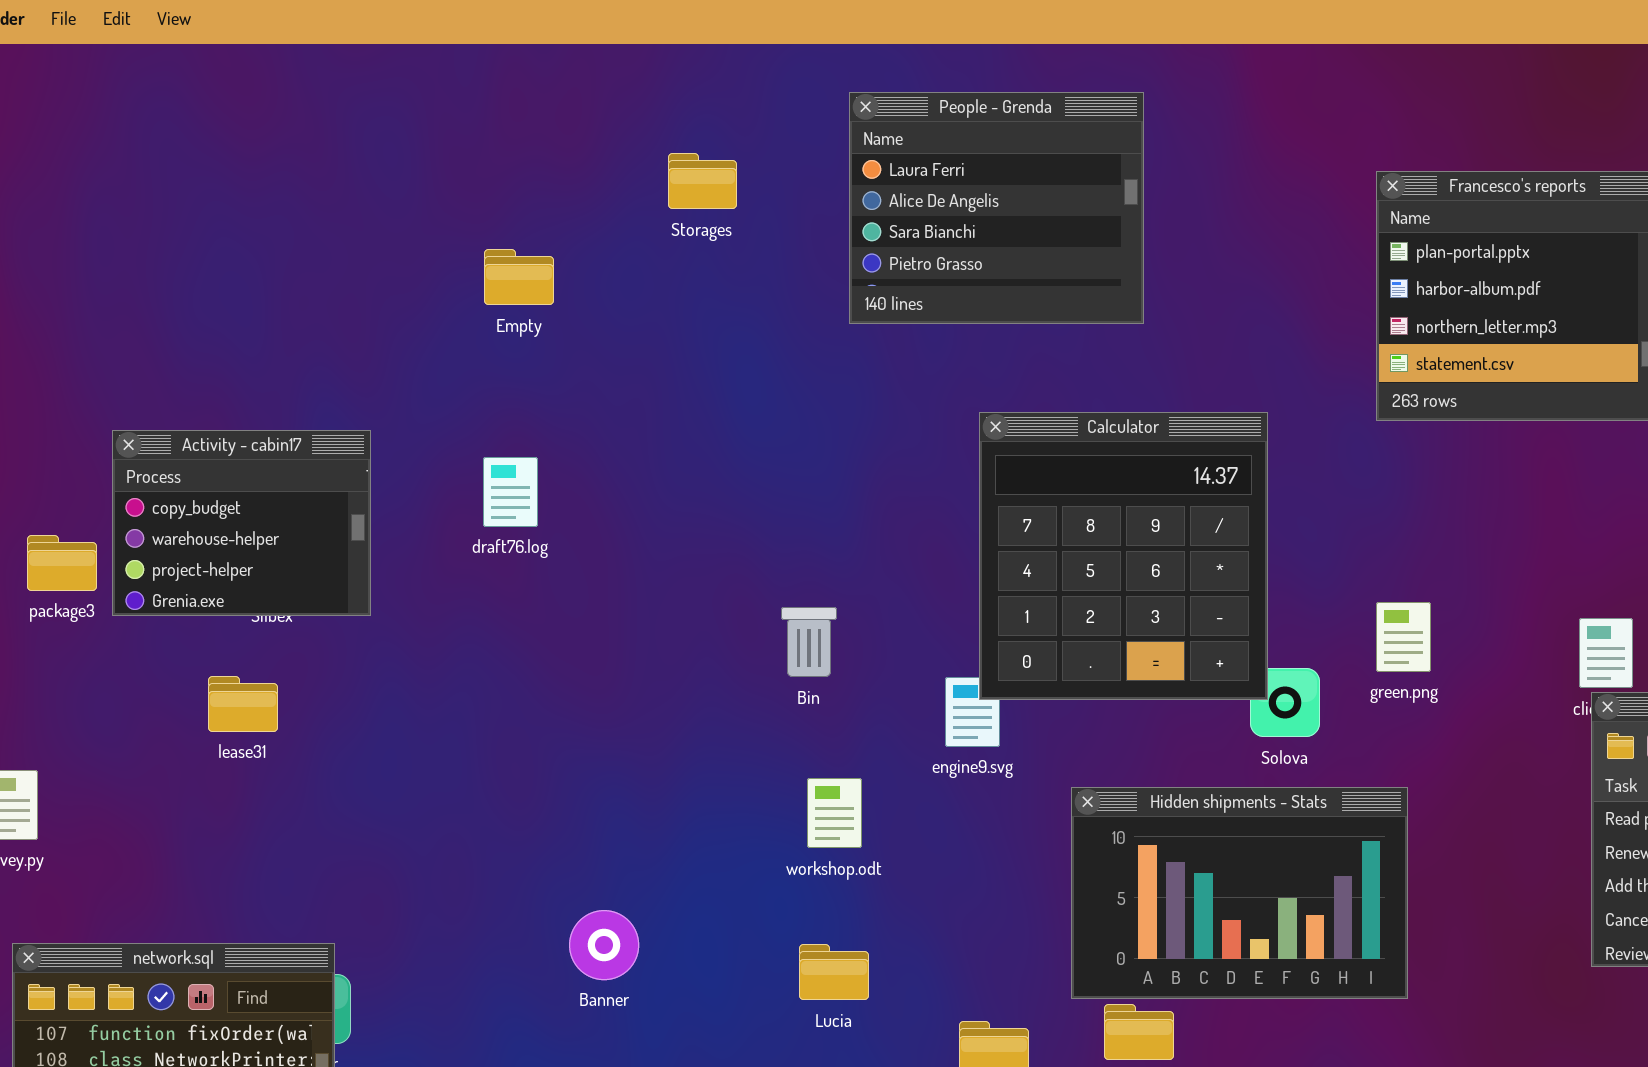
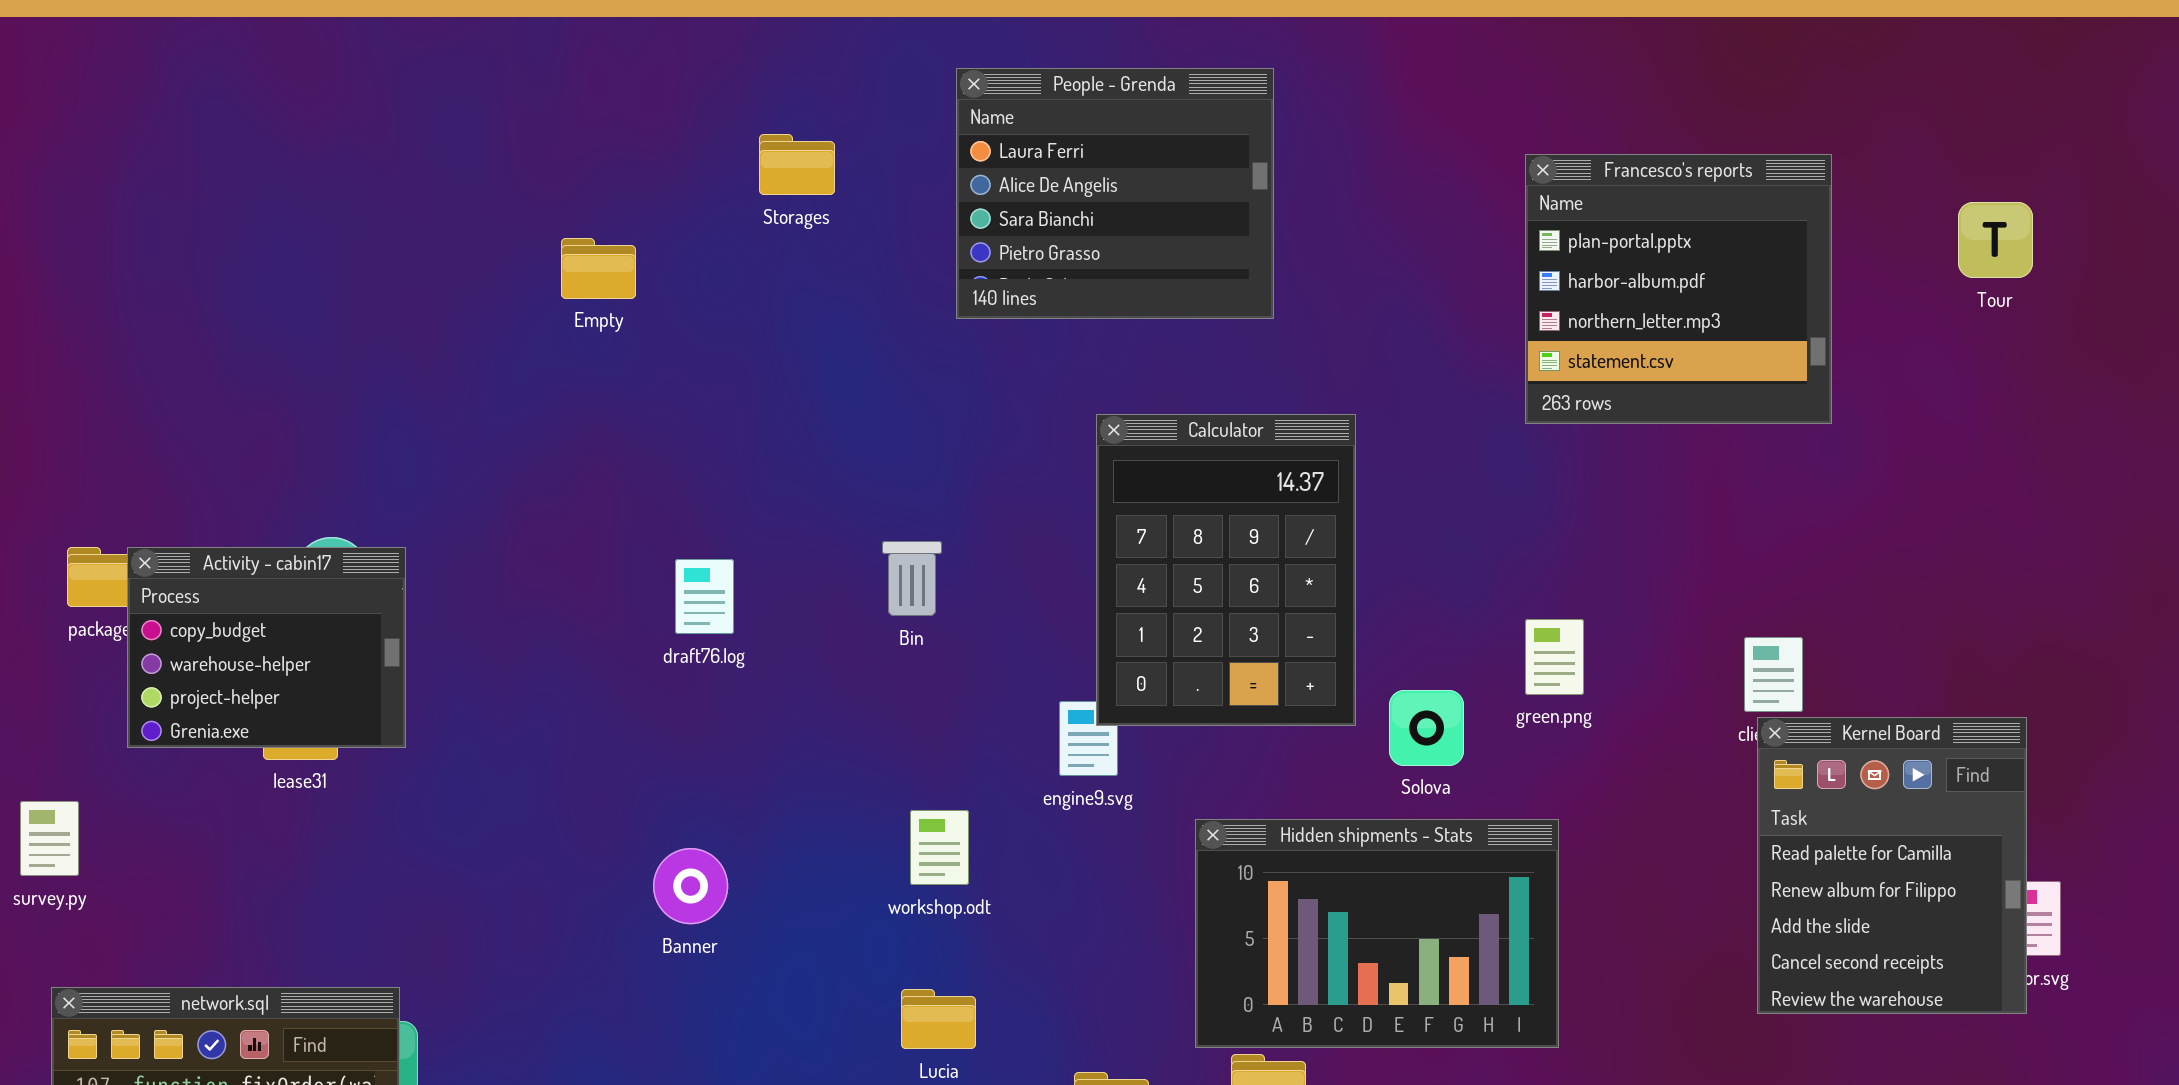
Calculator: [979,412,1268,700] -> [1096,414,1356,726], resized
Activity - cabin17: [112,430,371,616] -> [127,547,406,748], moved
draft76.log: [483,457,538,527] -> [675,559,734,634], moved
Bin: [781,607,837,677] -> [882,541,942,616], moved
Banner: [569,910,639,980] -> [653,848,728,924], moved

